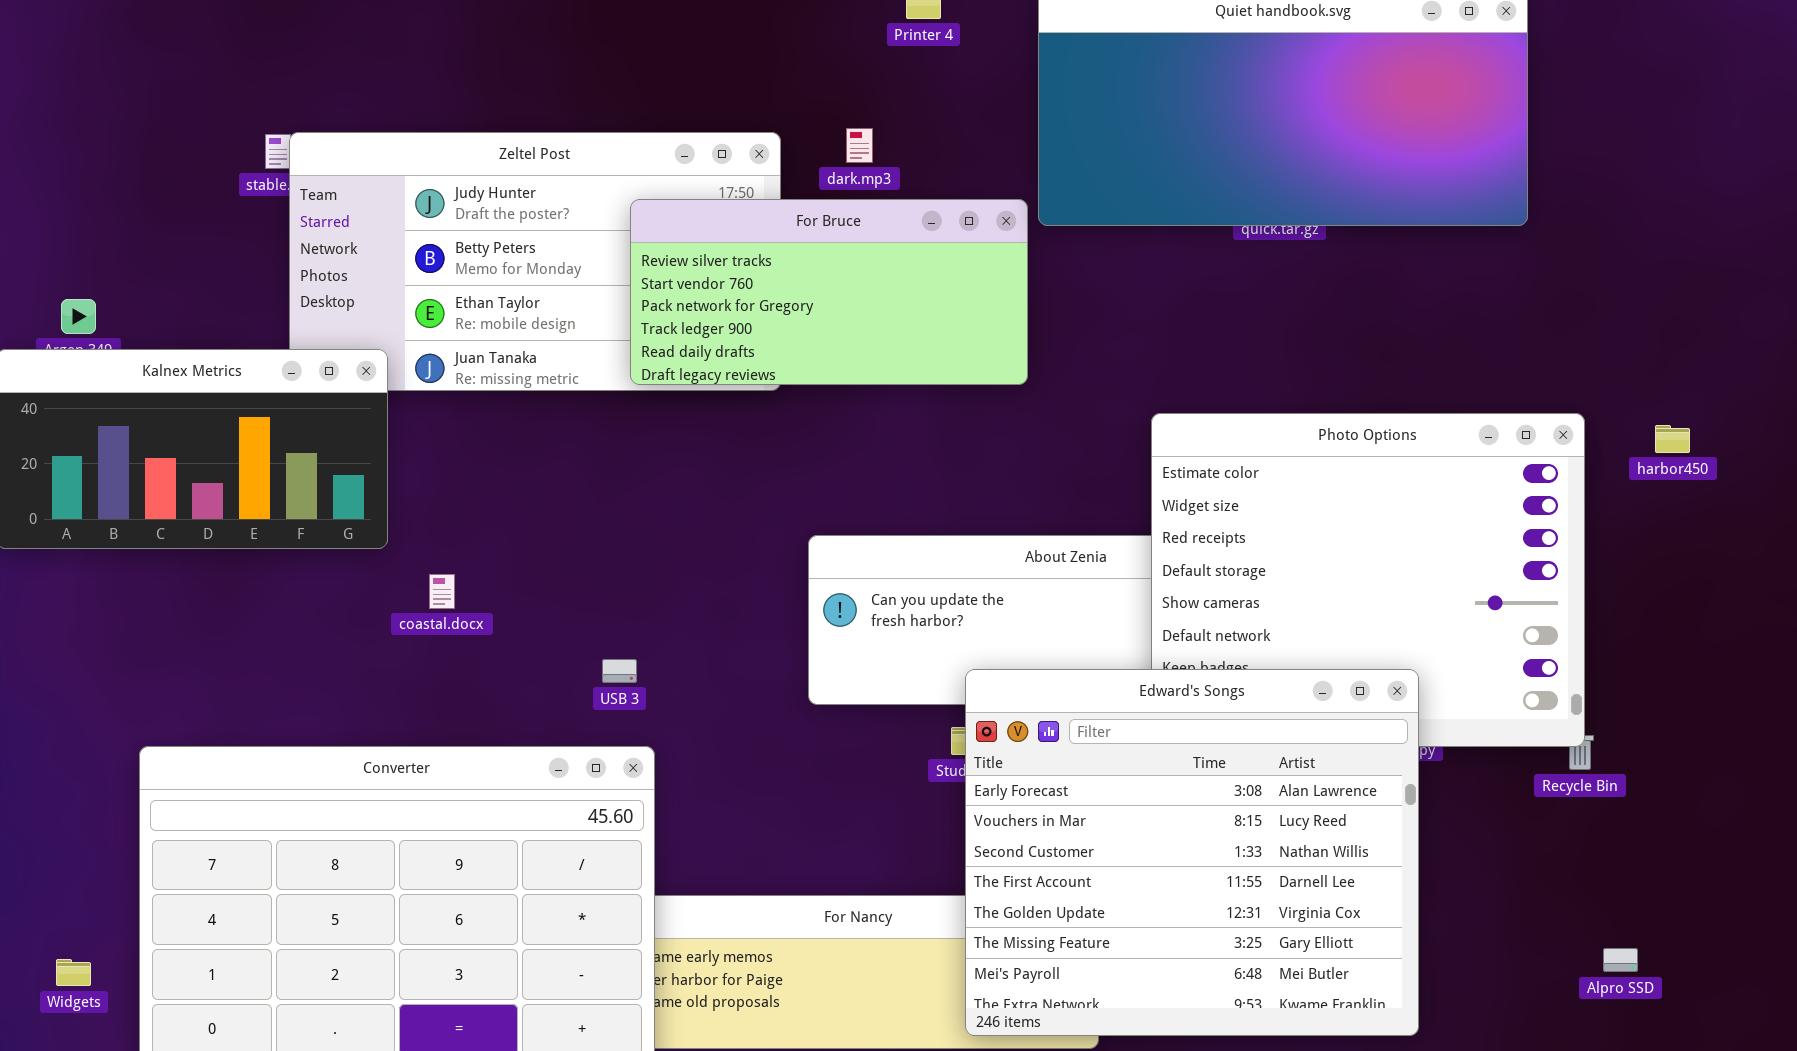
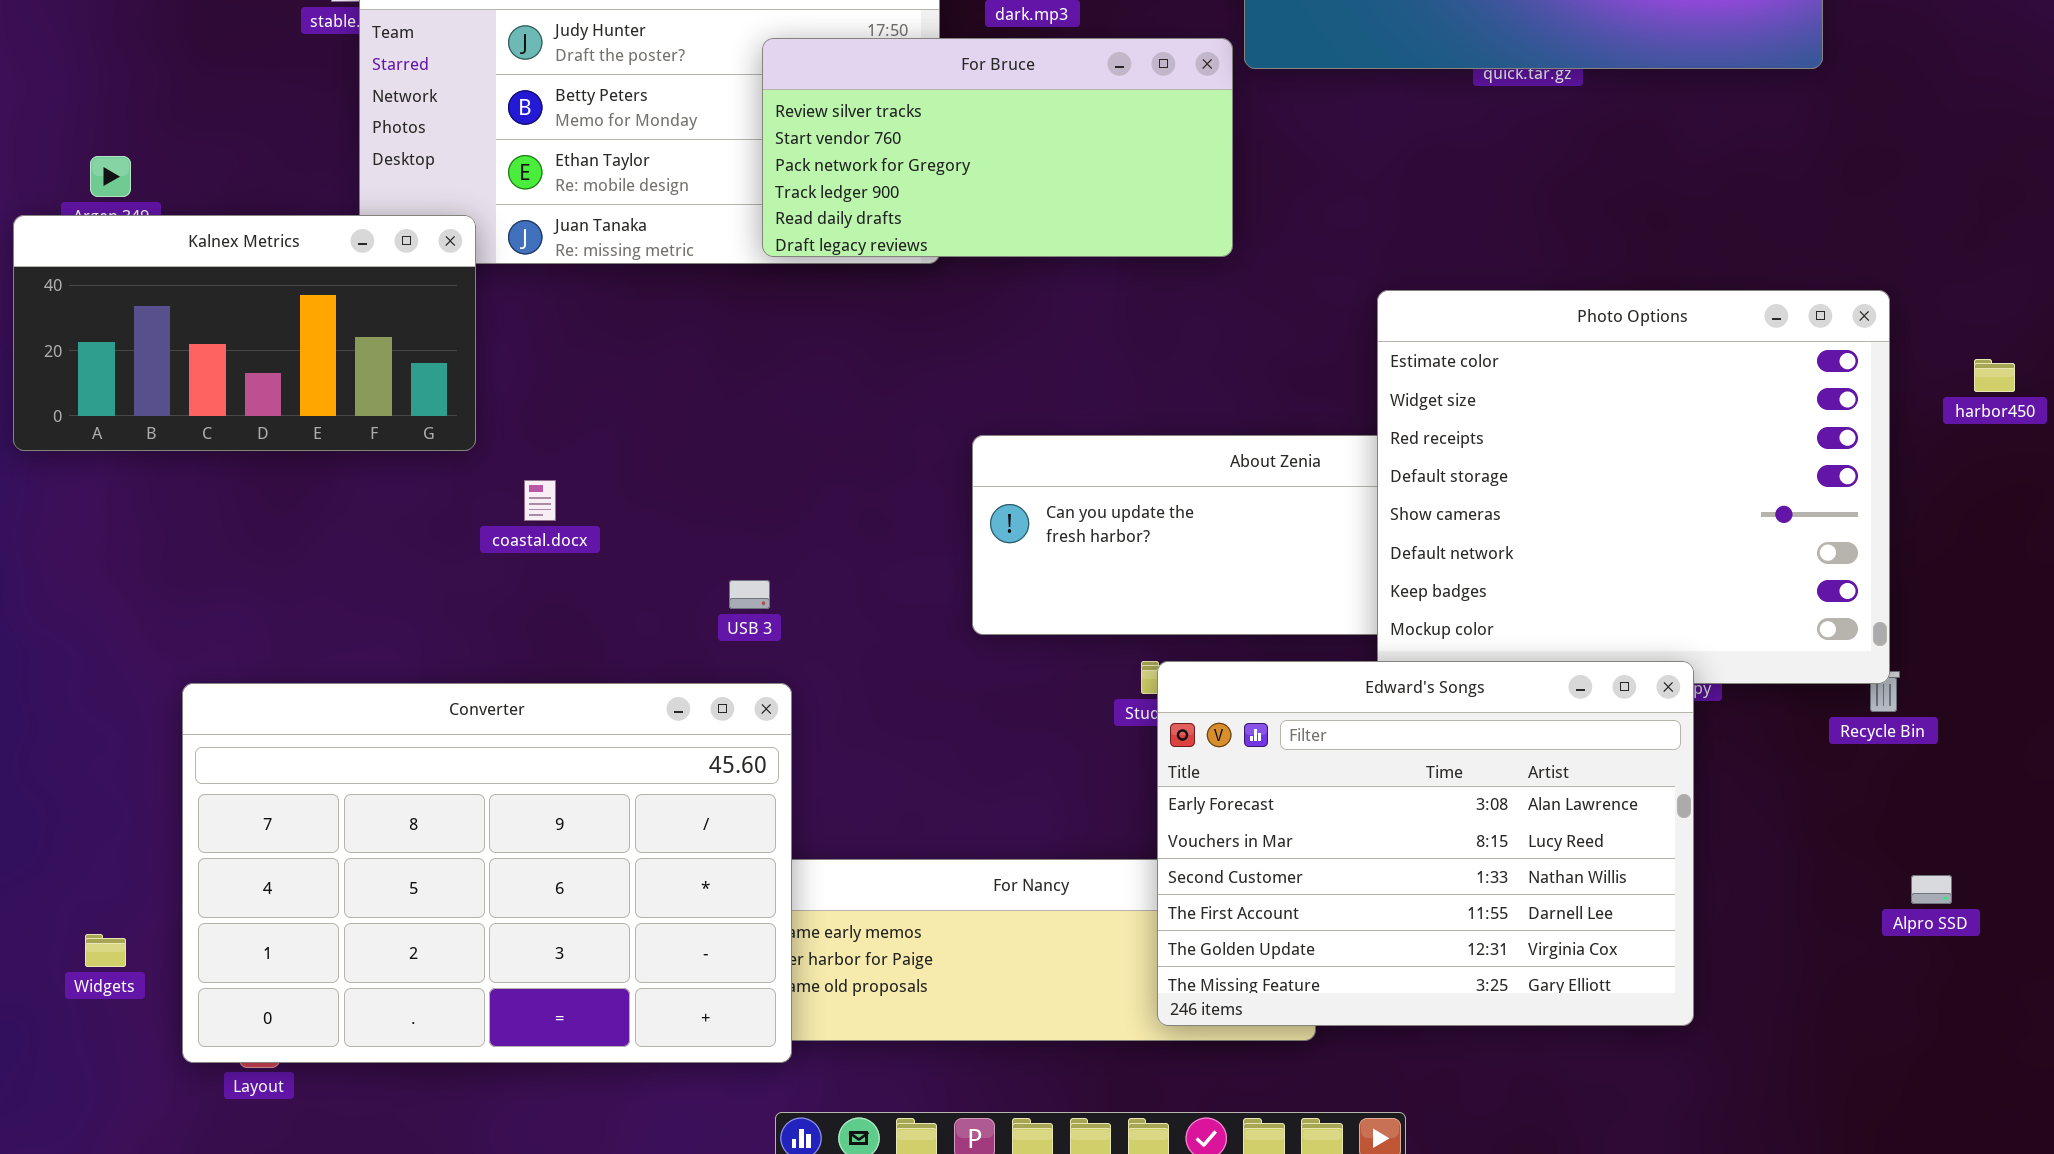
harbor450: [1655,425,1690,453] -> [1974,359,2015,392], moved
Edward's Songs: [965,669,1419,1036] -> [1157,661,1694,1026], resized
Alpro SSD: [1603,948,1638,972] -> [1911,875,1952,904], moved

